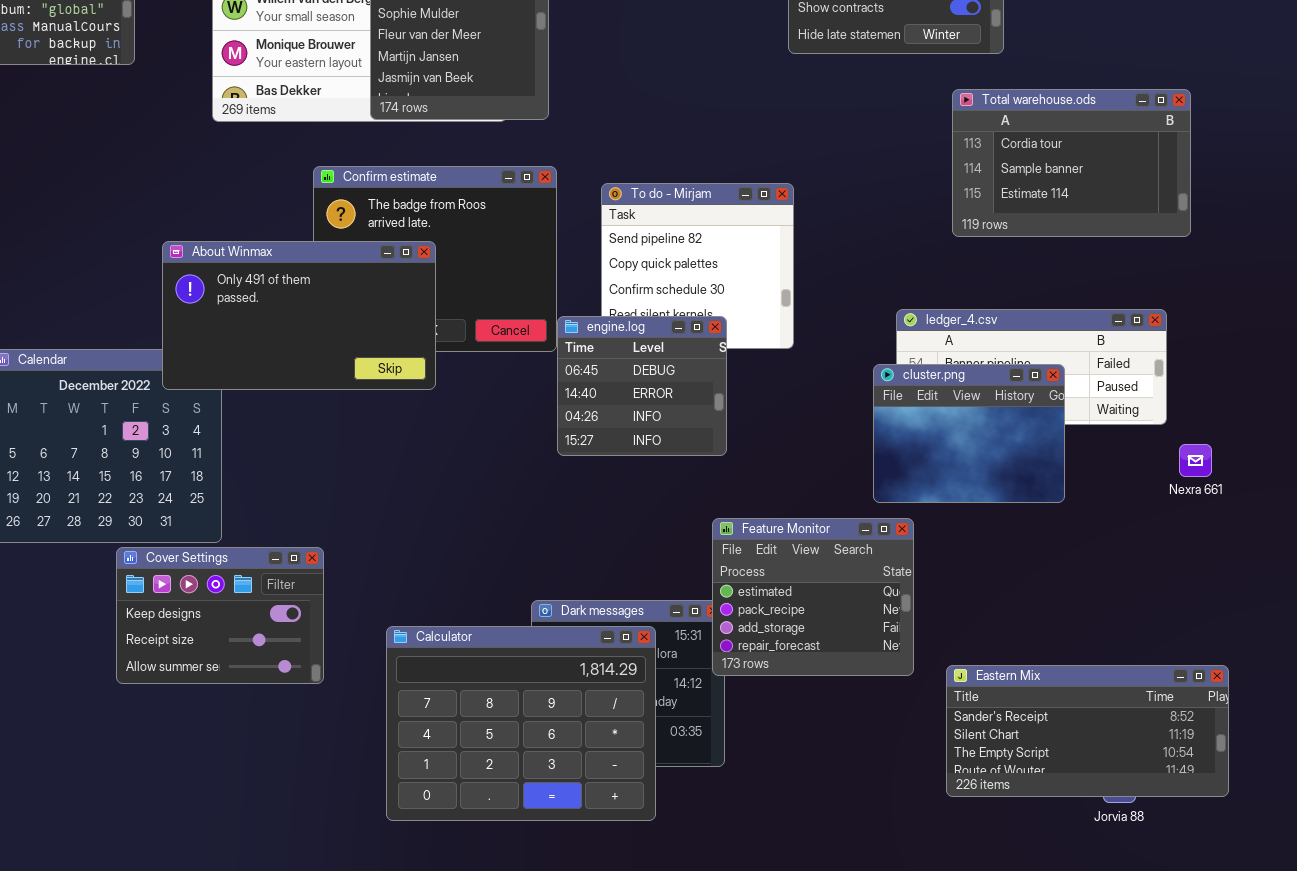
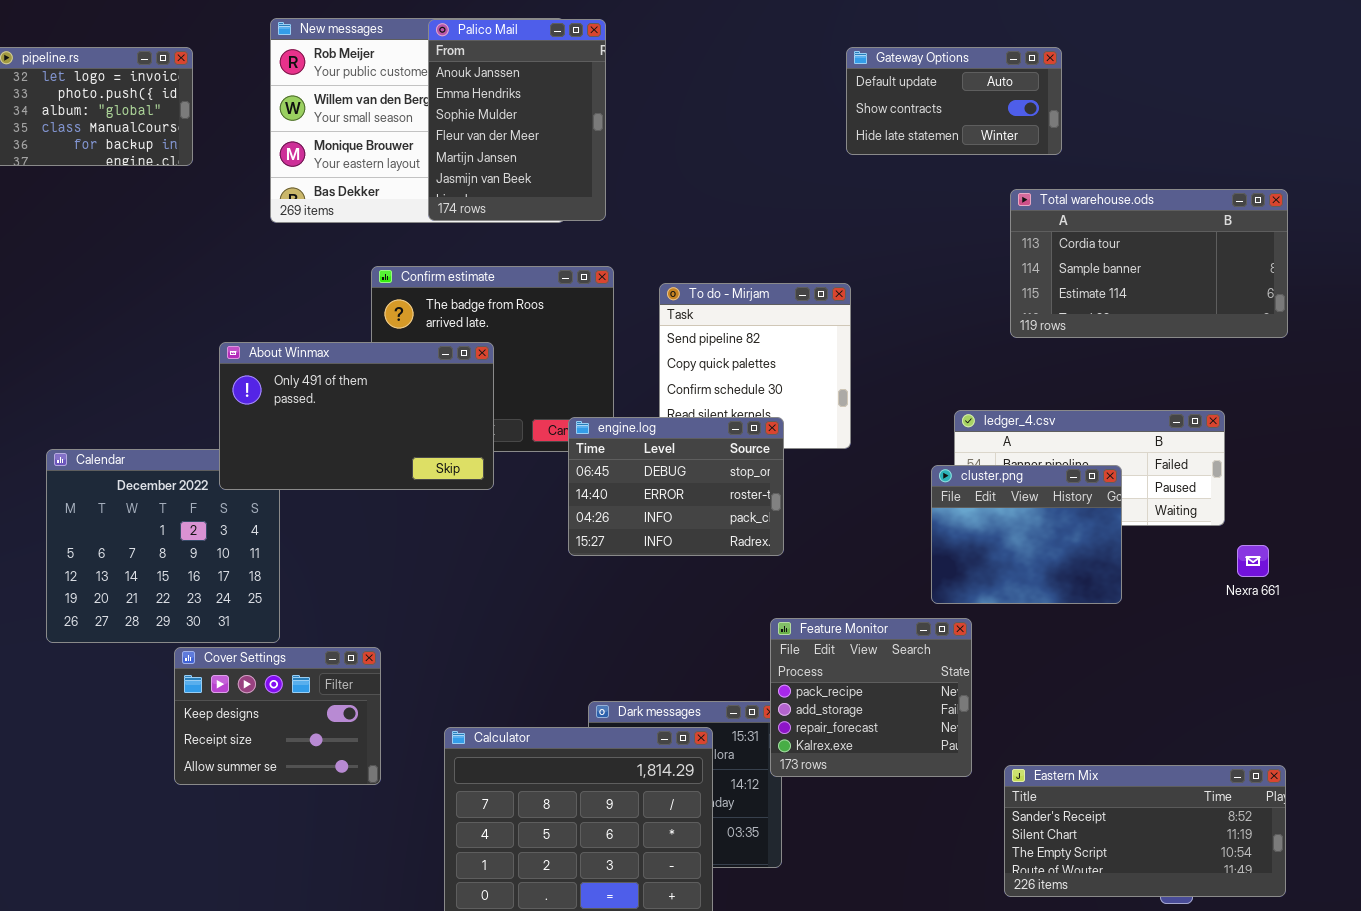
Total warehouse.ods: [952,89,1191,237] -> [1010,189,1288,338], resized
engine.log: [557,316,727,456] -> [568,417,784,556], resized
Feature Monitor: [712,518,914,676] -> [770,618,972,777], scrolled down 1 row

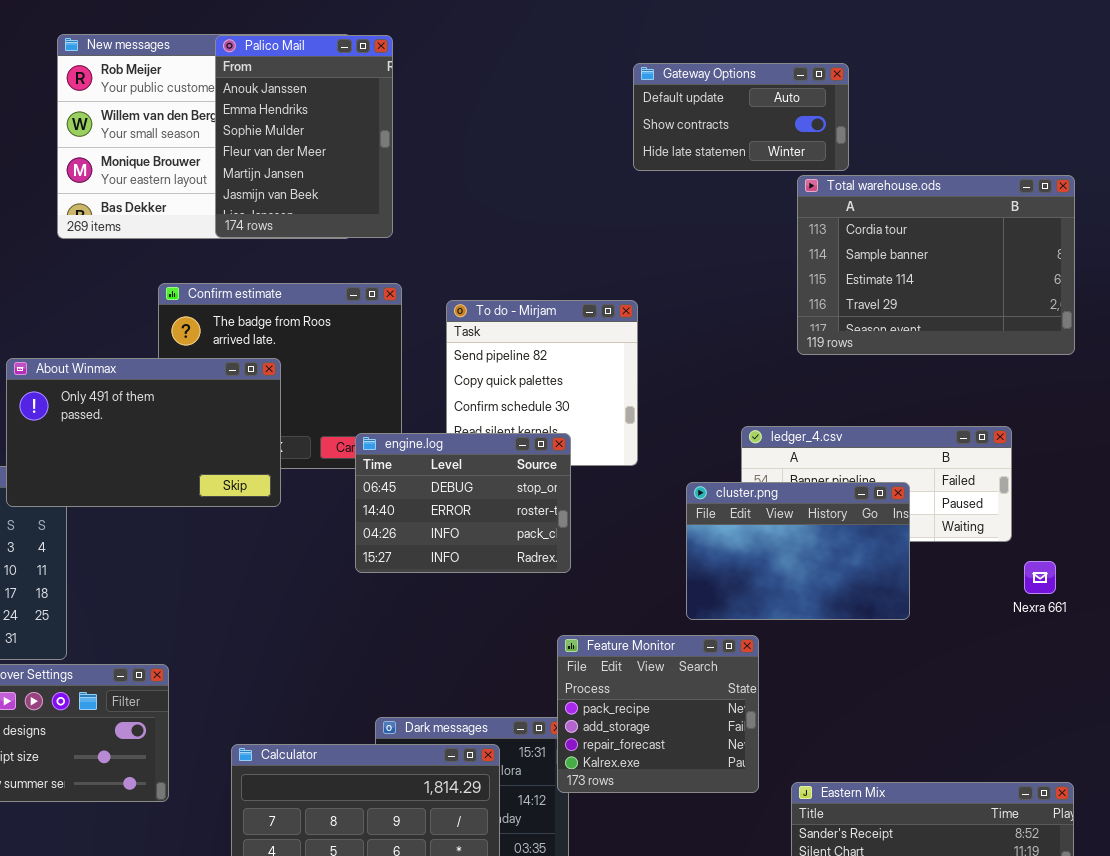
Total warehouse.ods: [1010,189,1288,338] -> [797,175,1075,355], resized
cluster.png: [931,465,1122,604] -> [686,482,910,620], resized

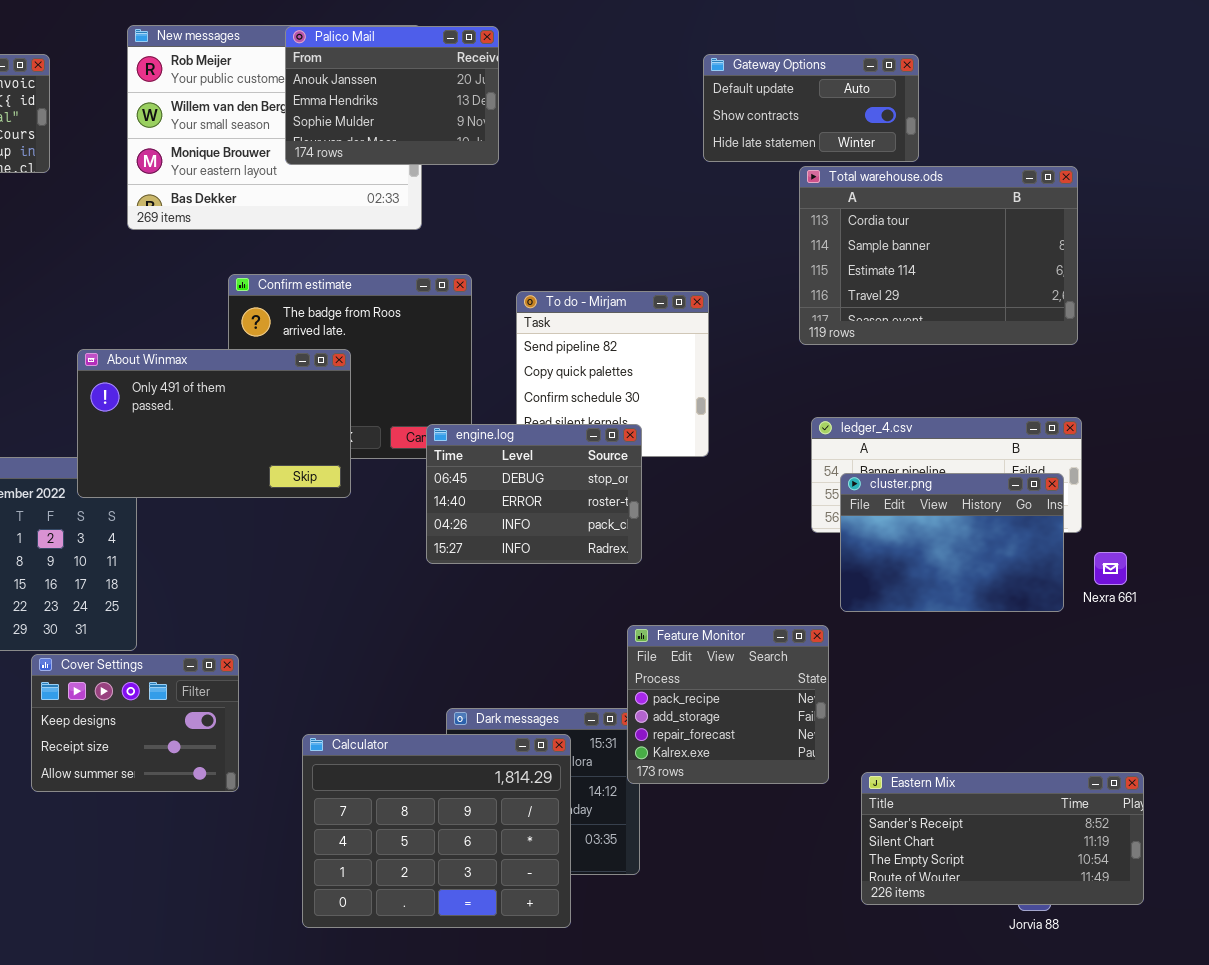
Palico Mail: [215,35,393,238] -> [285,26,499,165], resized
Total warehouse.ods: [797,175,1075,355] -> [799,166,1078,345], moved
cluster.png: [686,482,910,620] -> [840,473,1064,612], moved

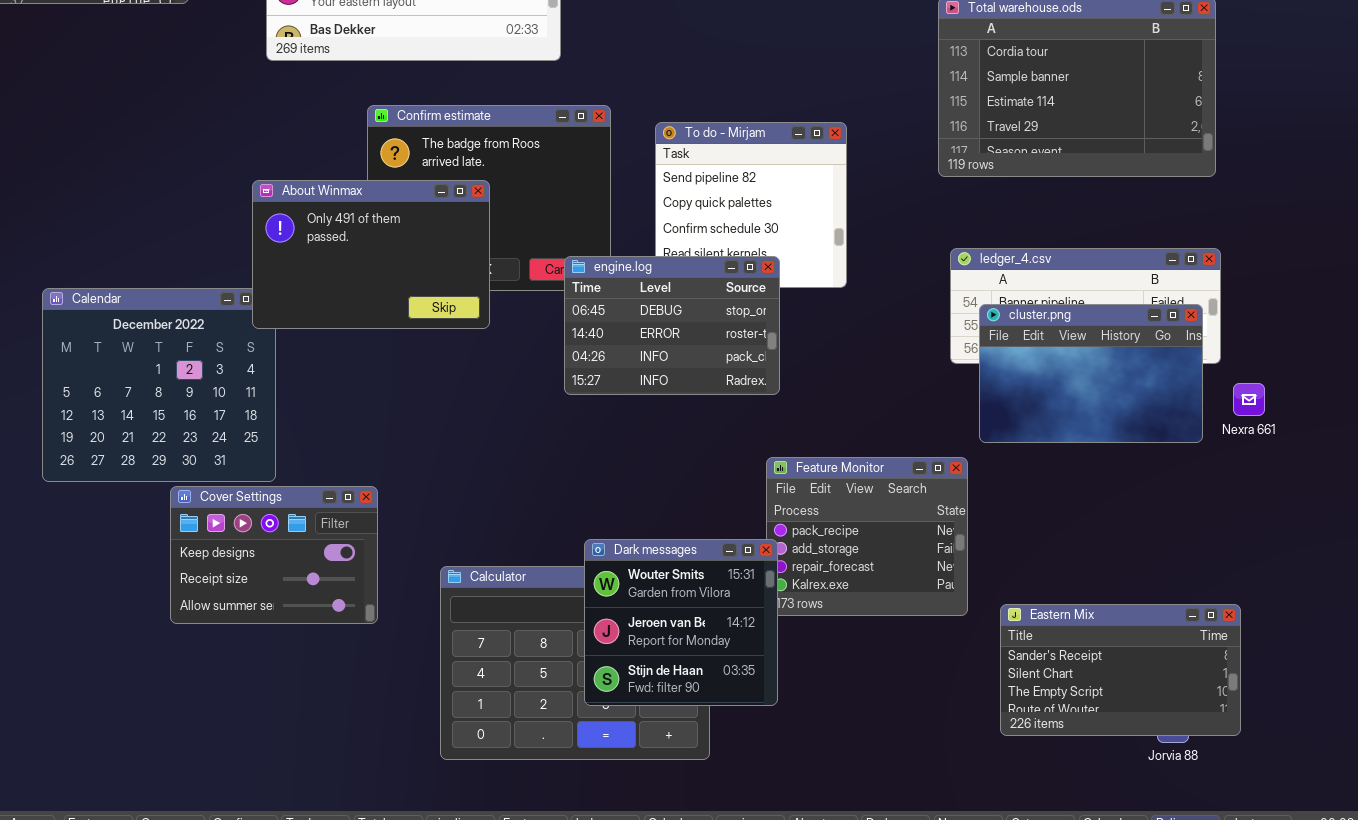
About Winmax: [77,349,351,498] -> [252,180,490,329], resized
Dark messages: [446,708,640,875] -> [584,539,778,706], raised
Eastern Mix: [861,772,1144,905] -> [1000,604,1241,736], resized

